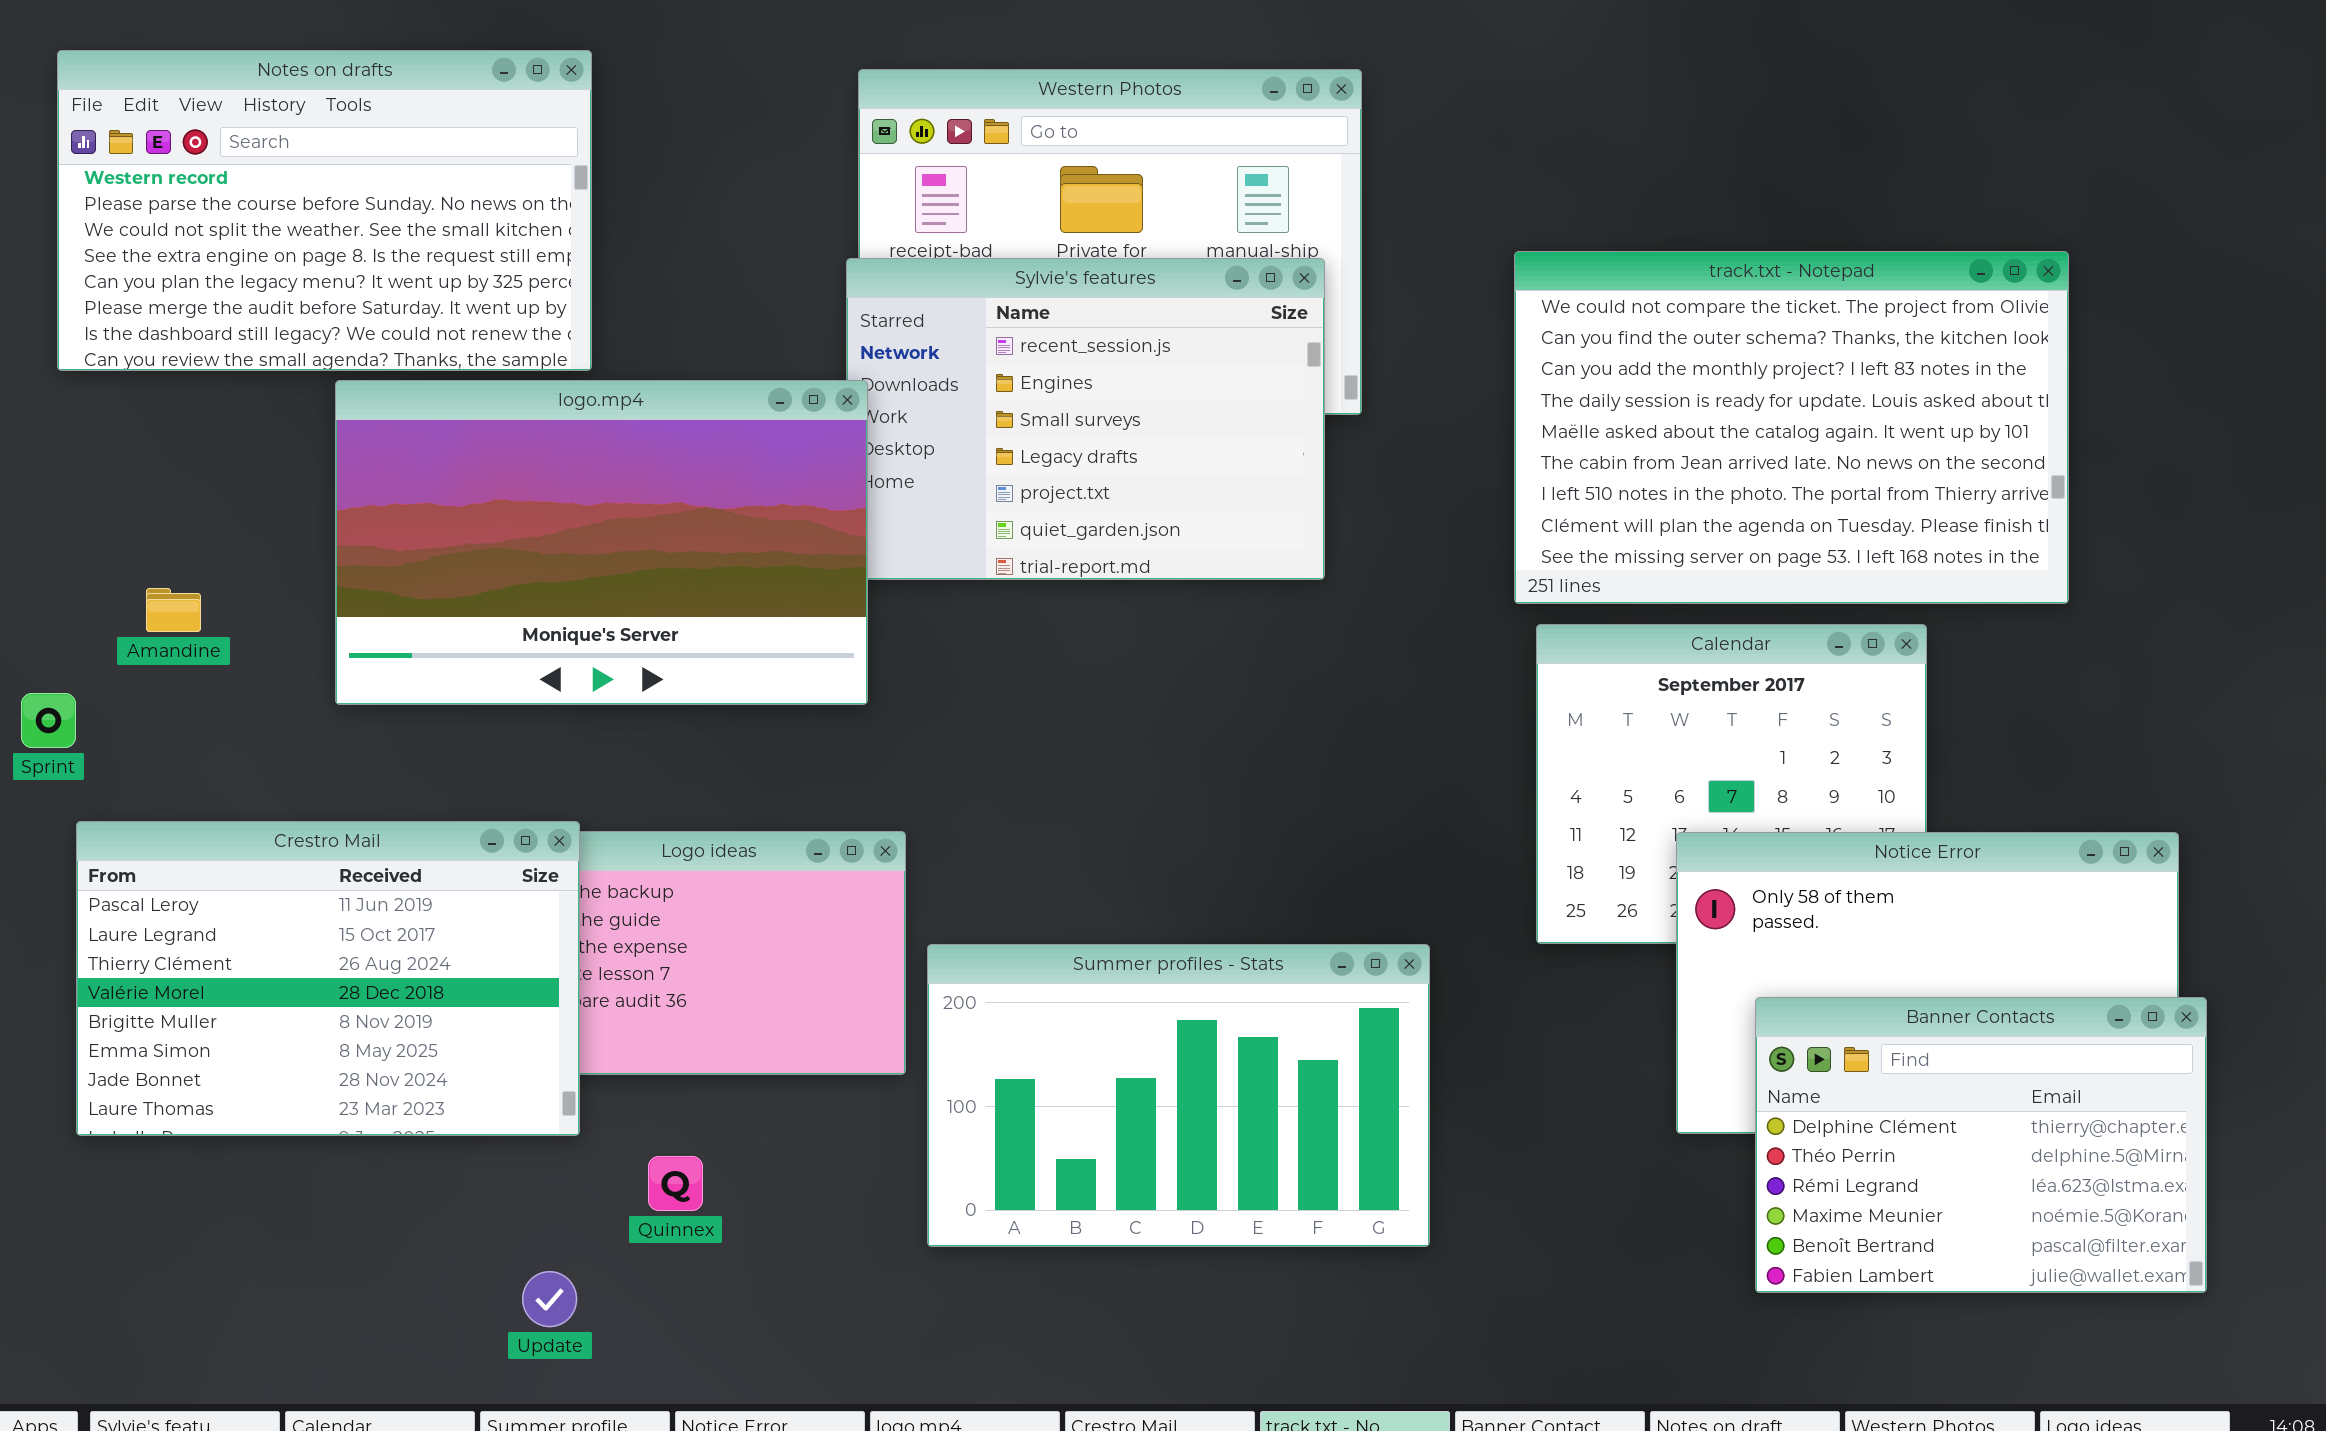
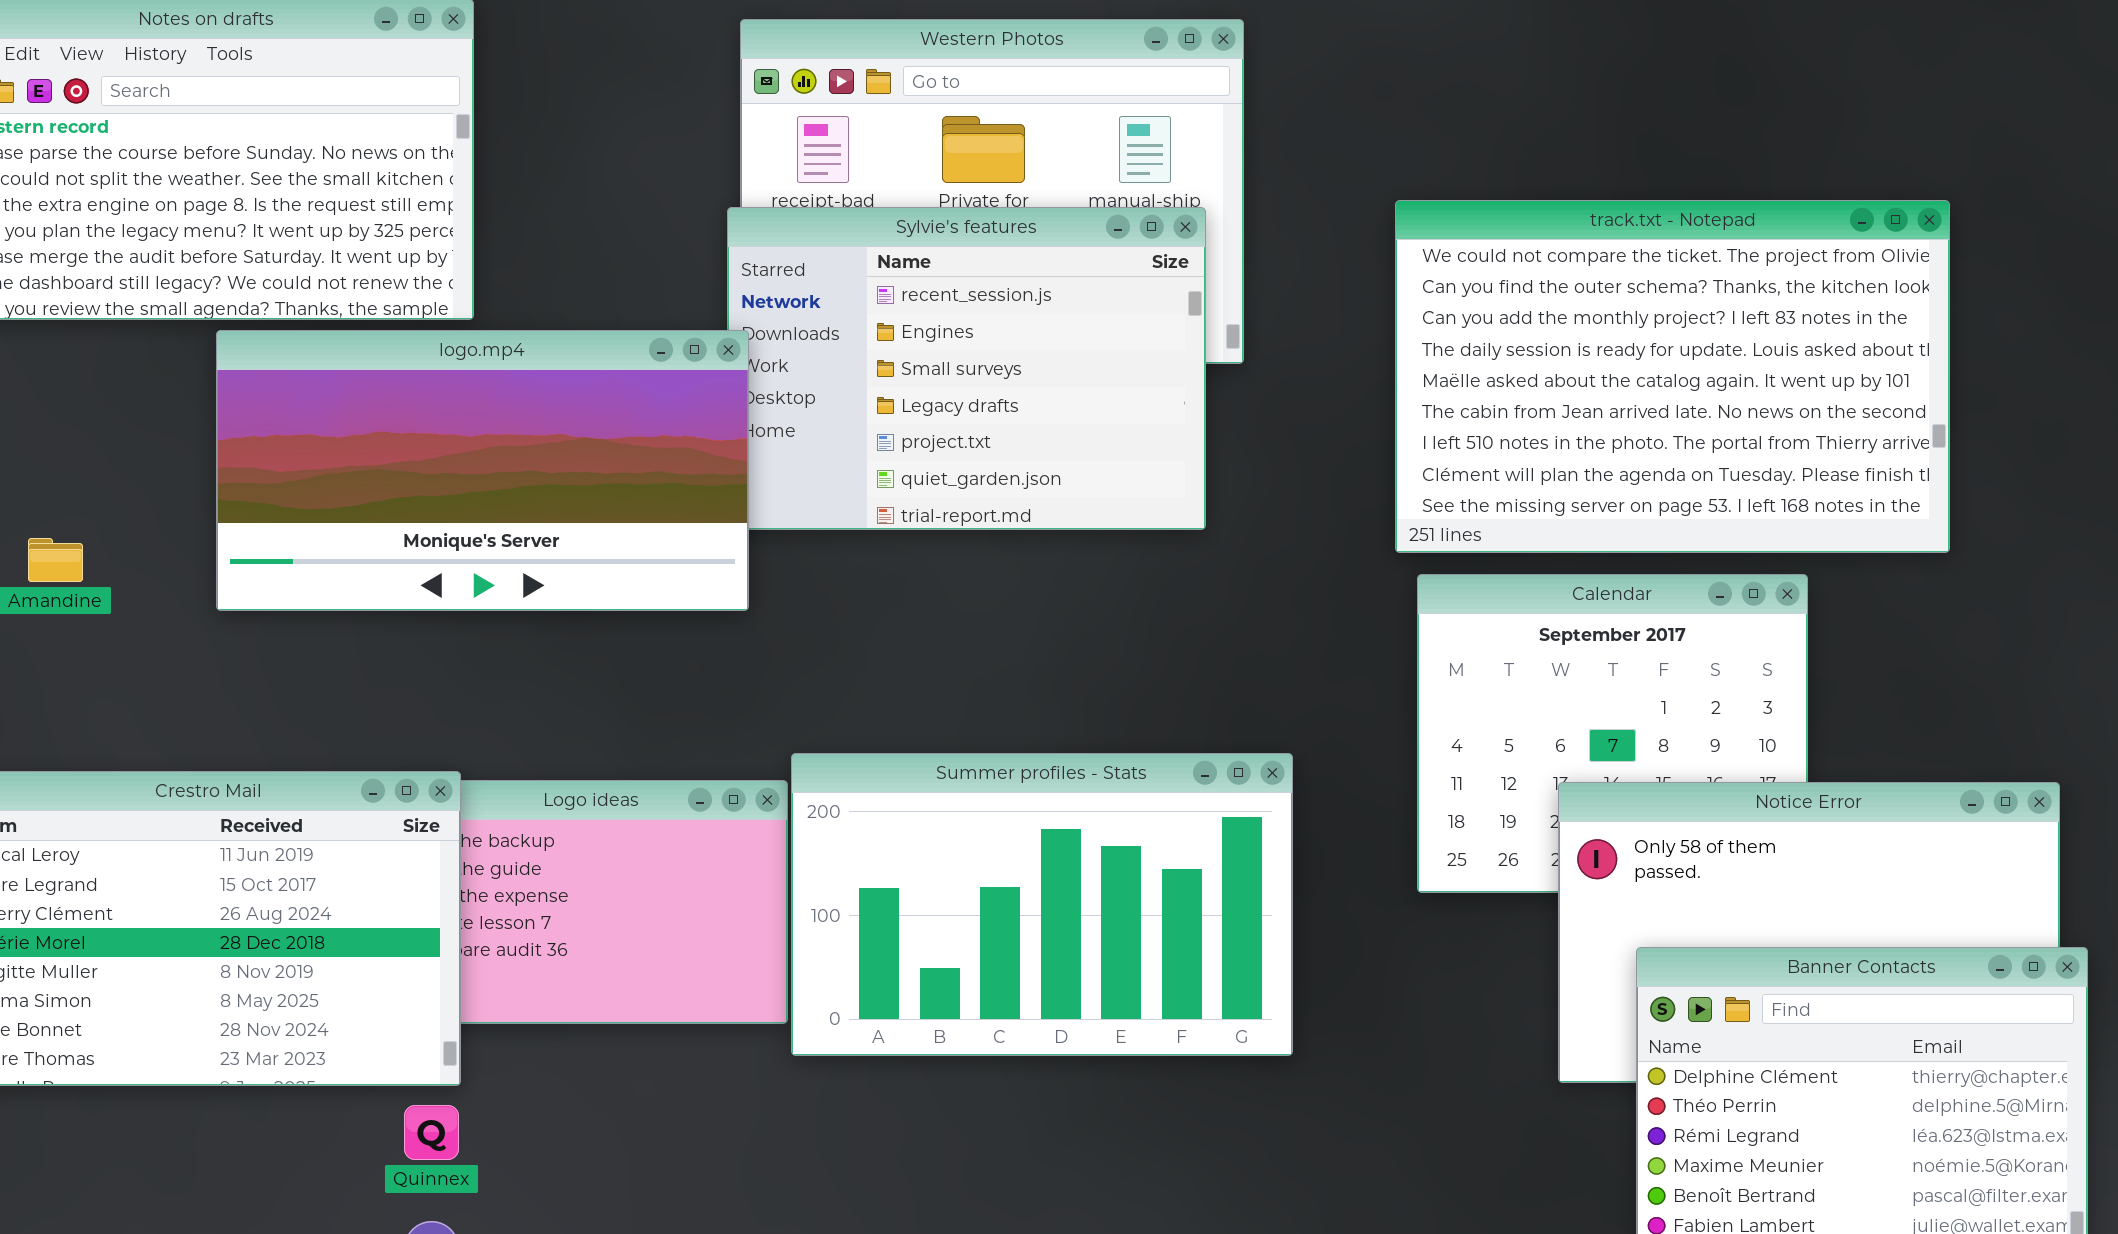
logo.mp4: [335,380,868,705] -> [216,330,749,611], resized
Summer profiles - Stats: [927,944,1430,1247] -> [791,753,1293,1056], moved
Quinnex: [648,1156,703,1211] -> [404,1105,459,1160], moved

